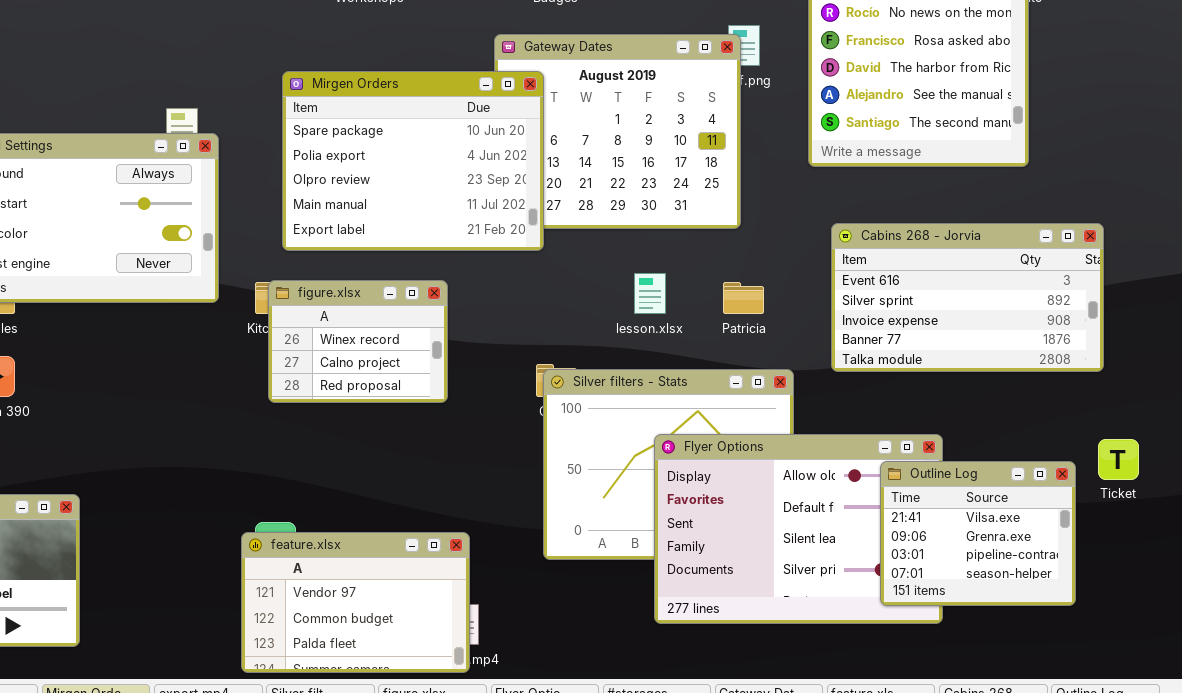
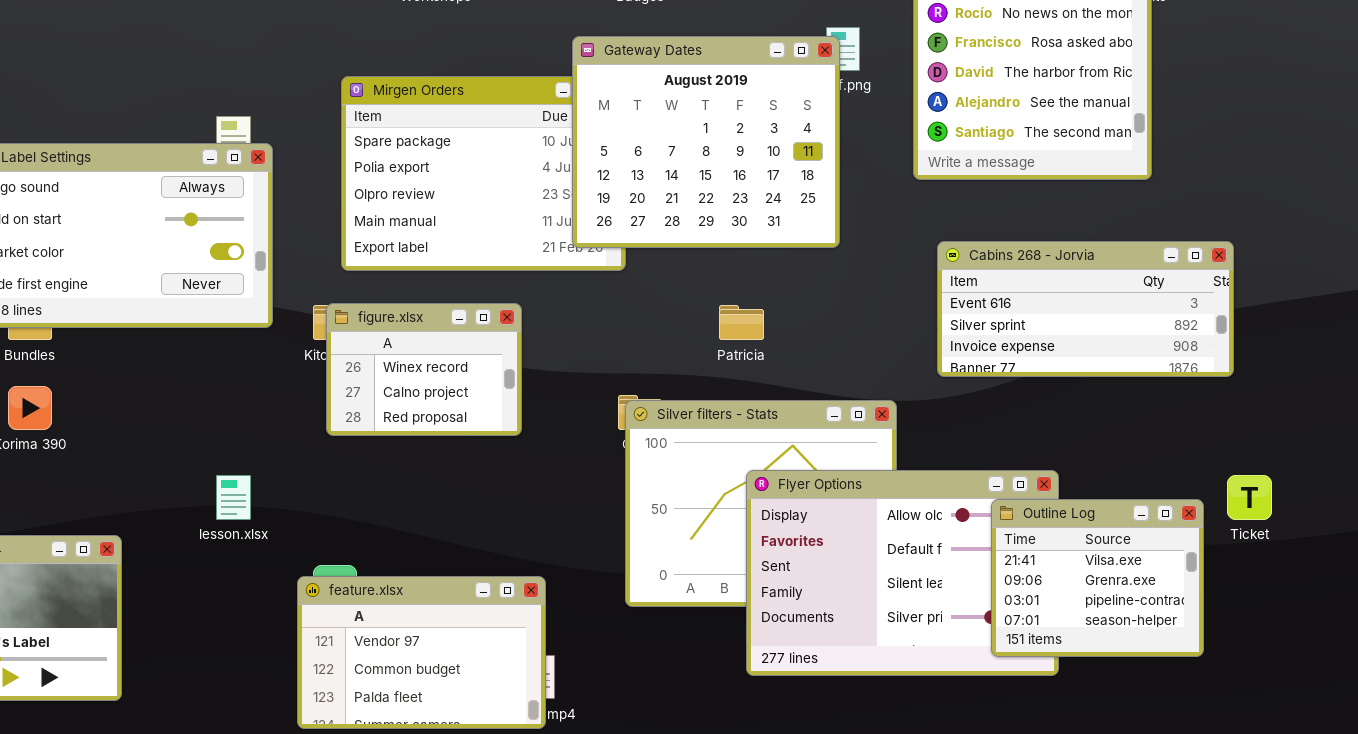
Gateway Dates: [494,34,741,229] -> [572,36,840,248], raised
Cabins 268 - Jorvia: [831,223,1104,372] -> [937,241,1234,377], resized
lesson.xlsx: [634,273,666,314] -> [216,475,251,520], moved
Patricia: [723,282,764,314] -> [719,305,764,340], moved

